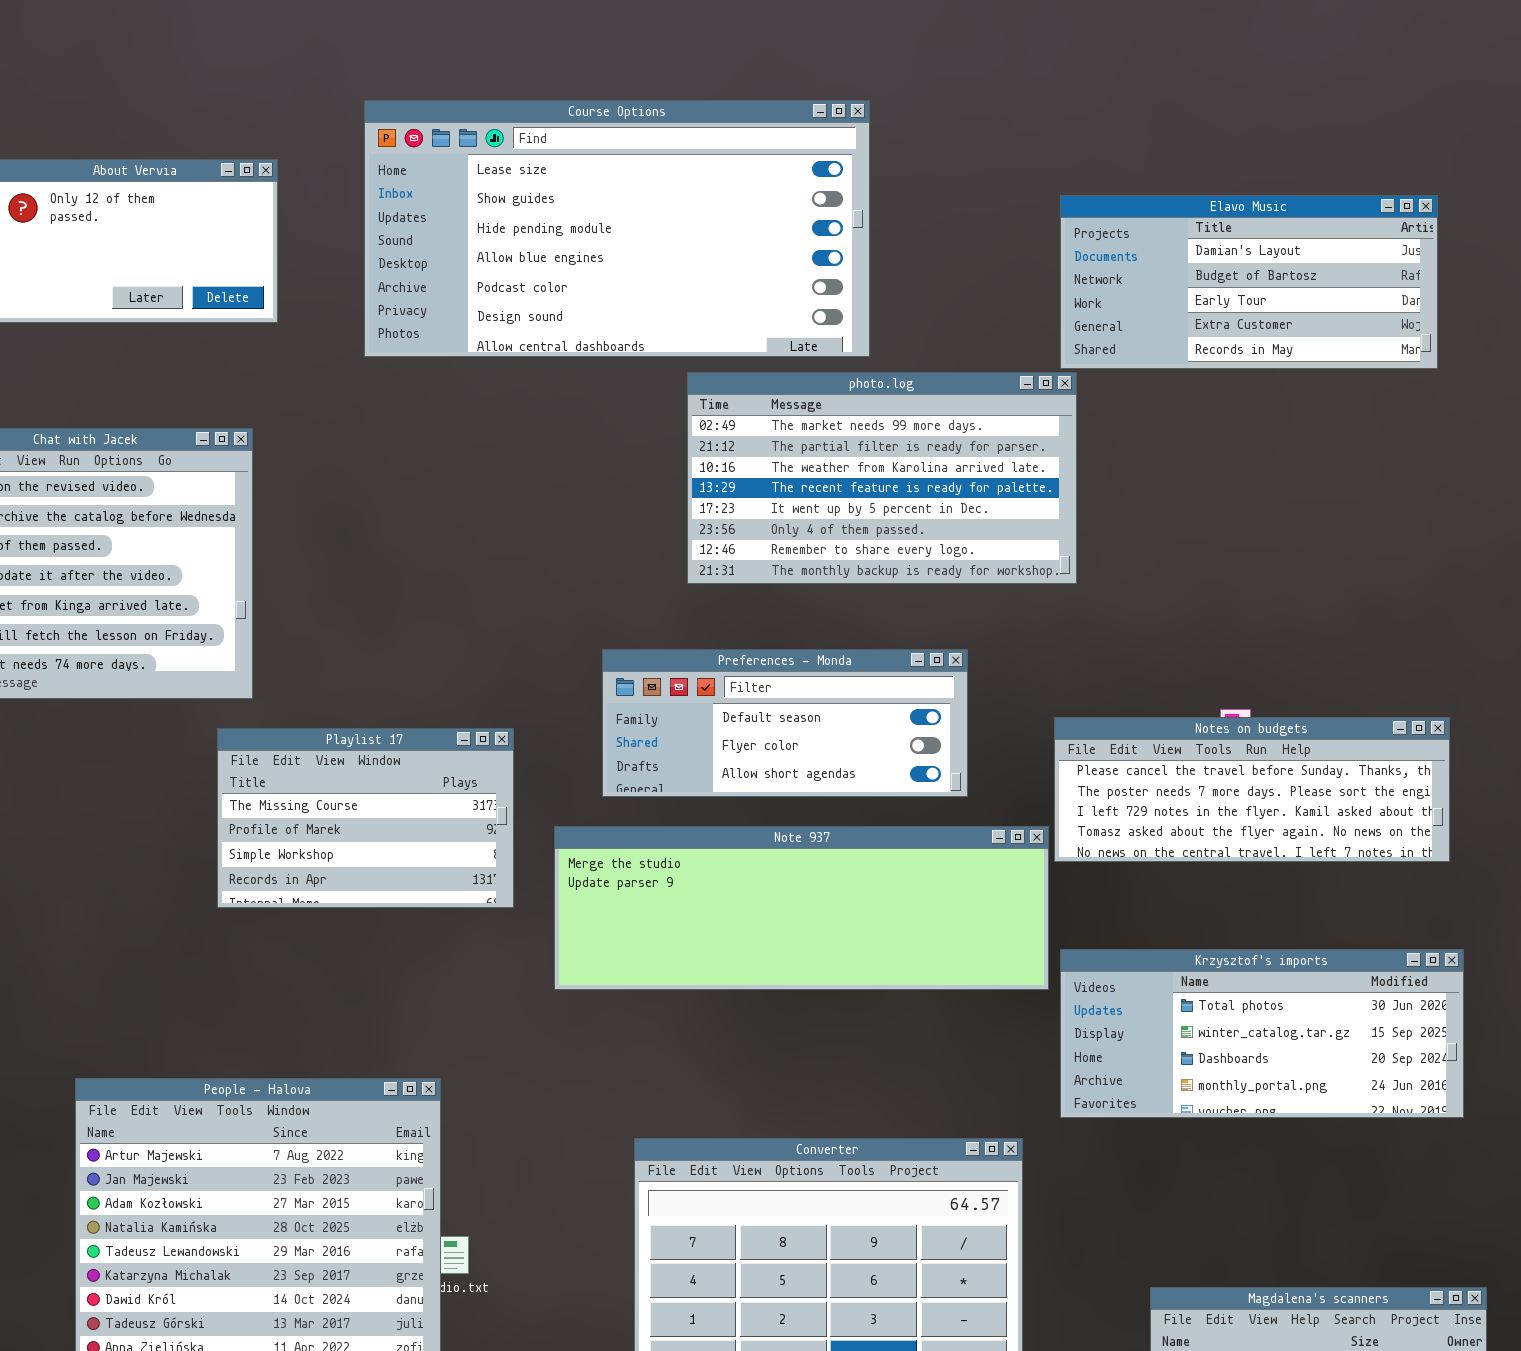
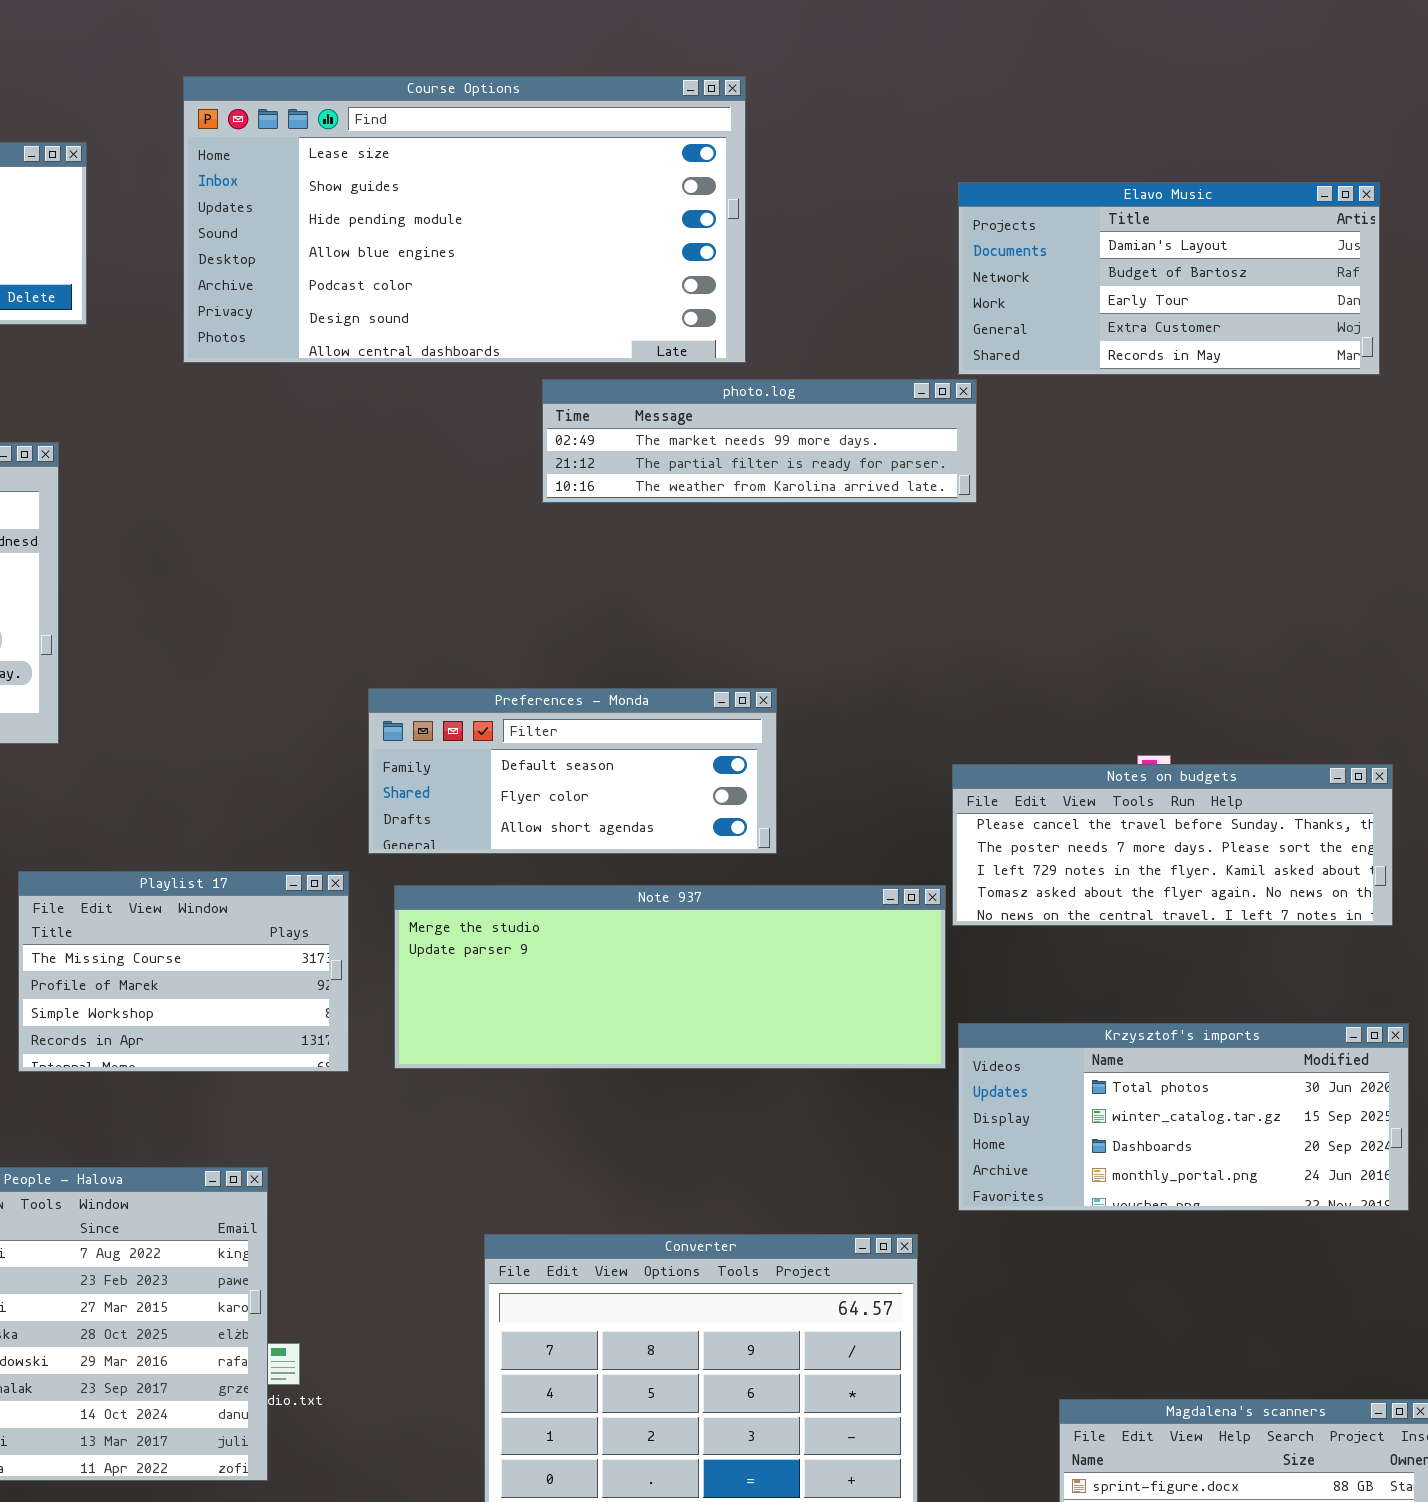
photo.log: [687,372,1077,584] -> [542,379,977,503], resized
Preferences - Monda: [602,649,968,797] -> [368,688,777,854], moved
Playlist 17: [217,728,514,908] -> [18,871,349,1072], moved

